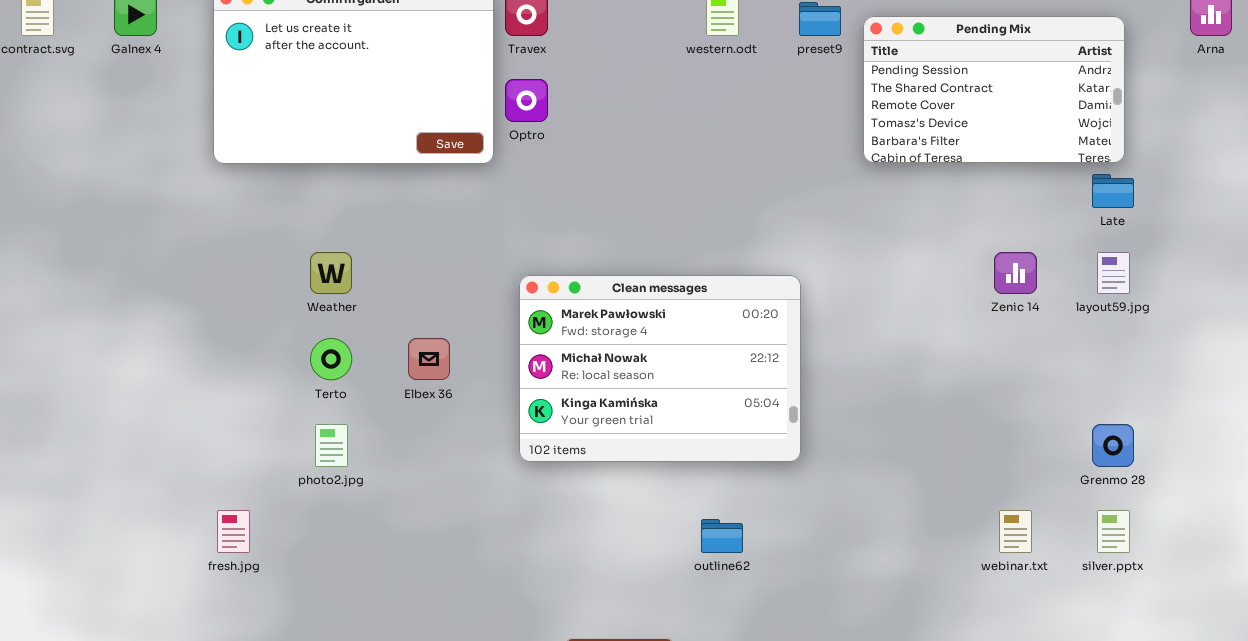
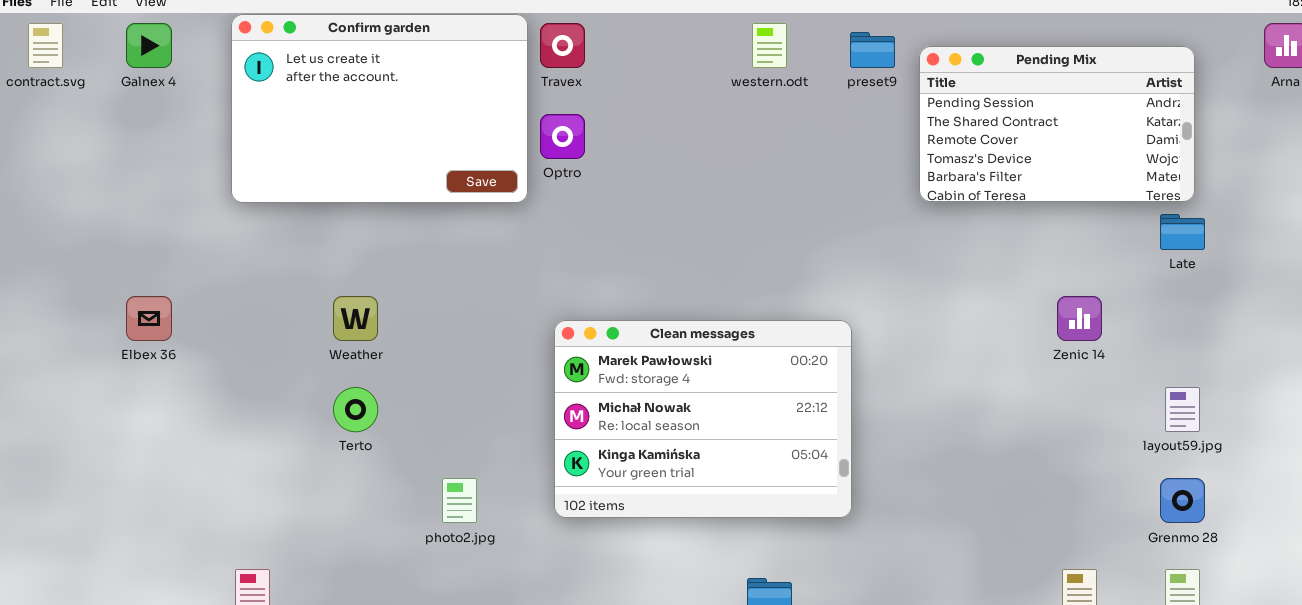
layout59.jpg: [1097,252,1130,294] -> [1165,387,1200,432], moved
Elbex 36: [408,338,450,380] -> [126,296,172,341], moved
photo2.jpg: [315,424,348,467] -> [442,478,477,523], moved

